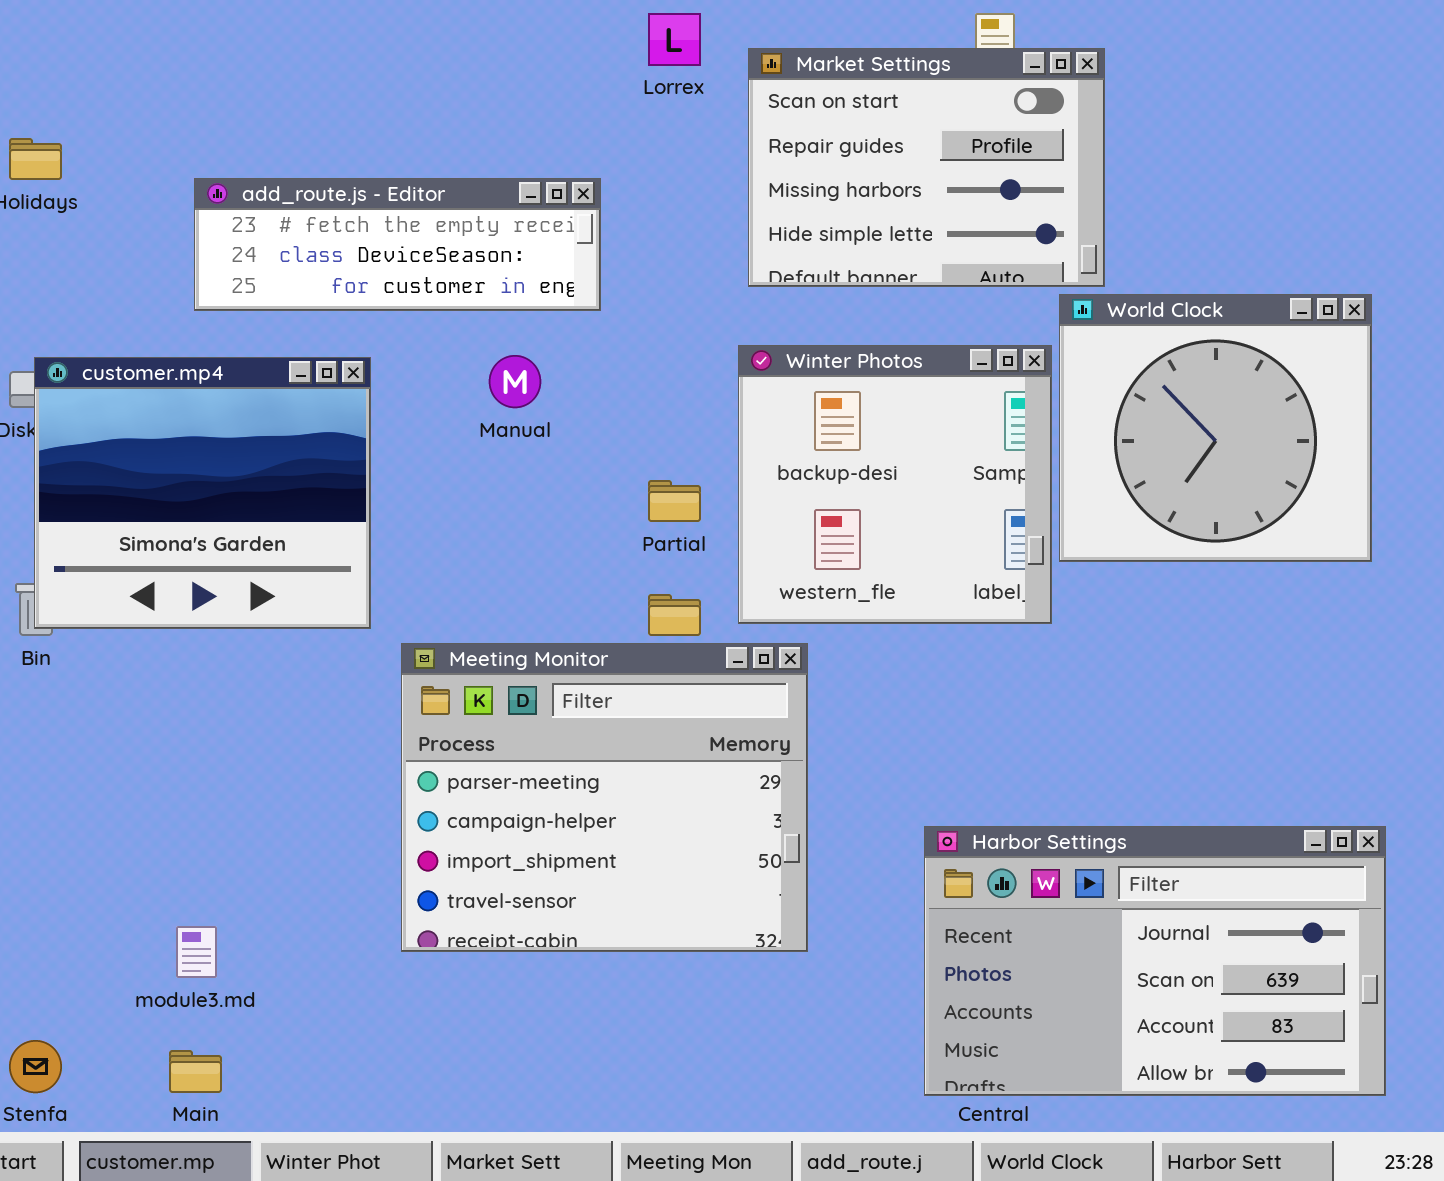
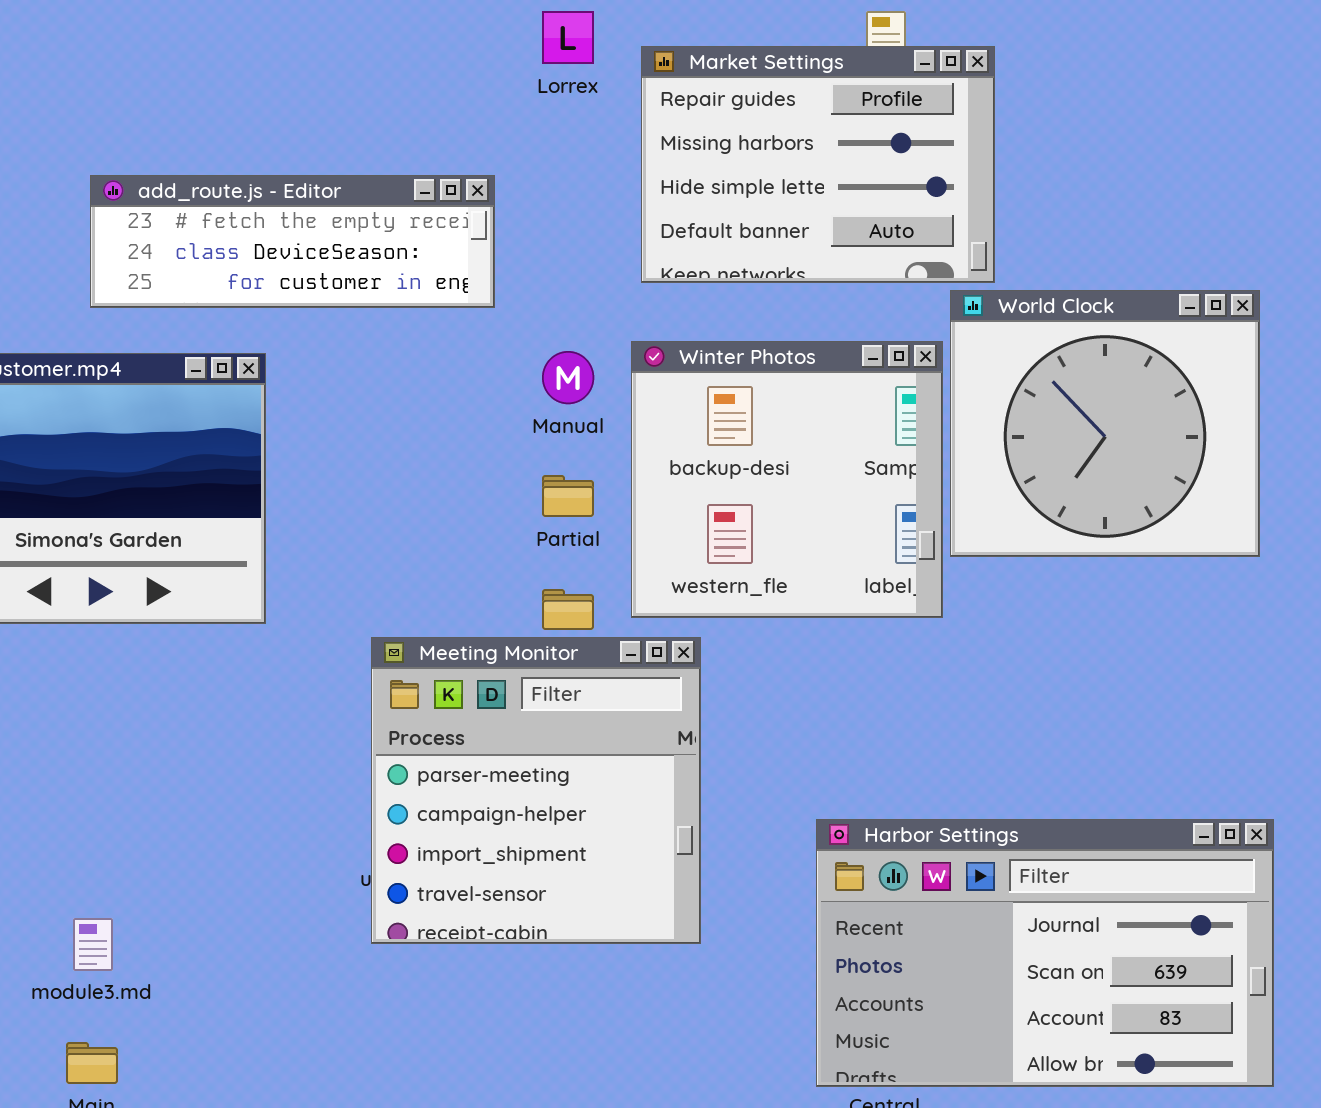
Market Settings: [748,48,1105,287] -> [641,46,995,283], scrolled down 1 row
Manual: [489,355,541,408] -> [542,351,594,404], moved
Meeting Monitor: [401,643,808,952] -> [371,637,701,944], resized

